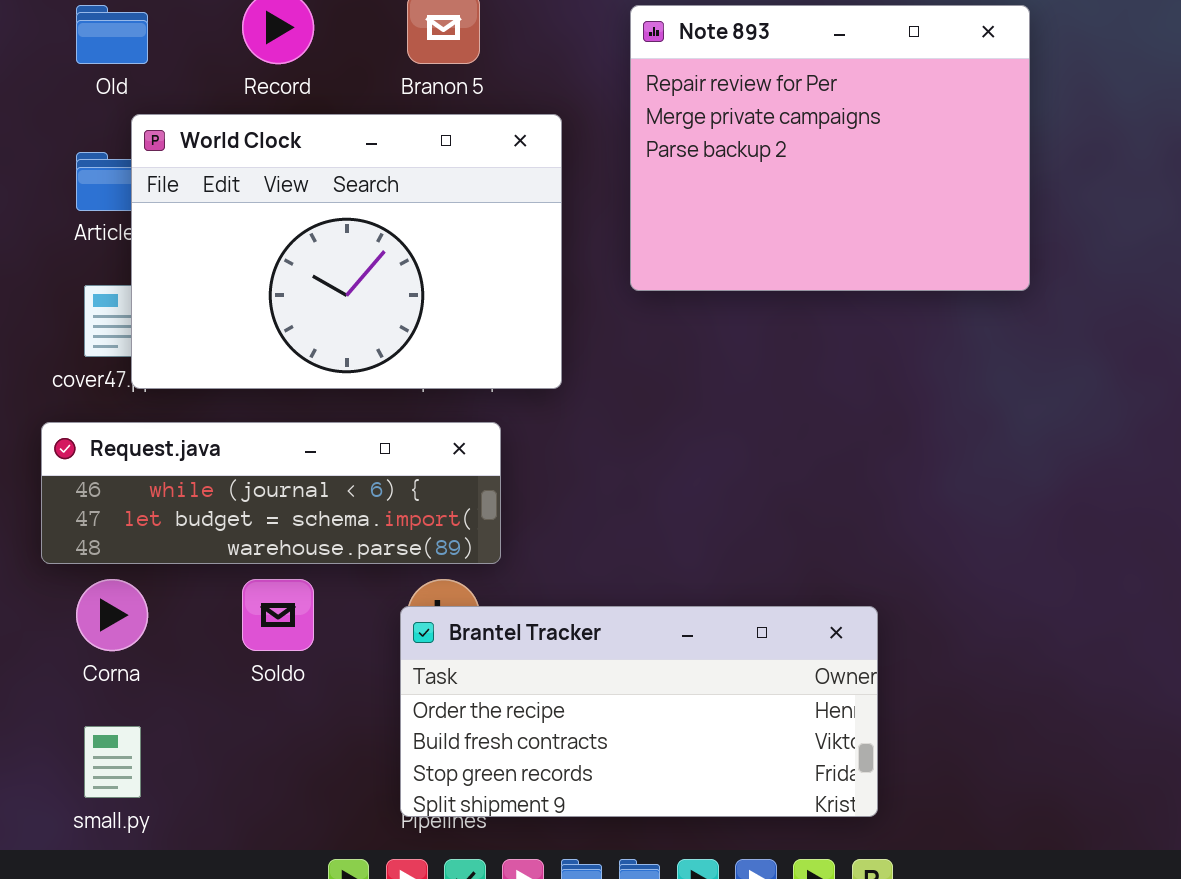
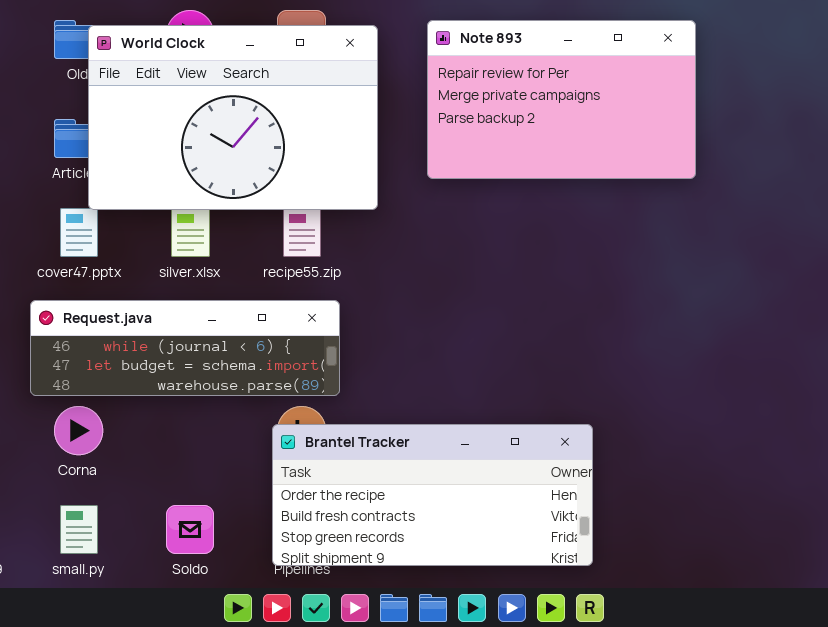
Note 893: [630,5,1030,291] -> [427,20,696,179], resized
World Clock: [131,114,562,389] -> [88,25,378,210], moved
Soldo: [242,579,314,651] -> [166,505,214,554], moved

